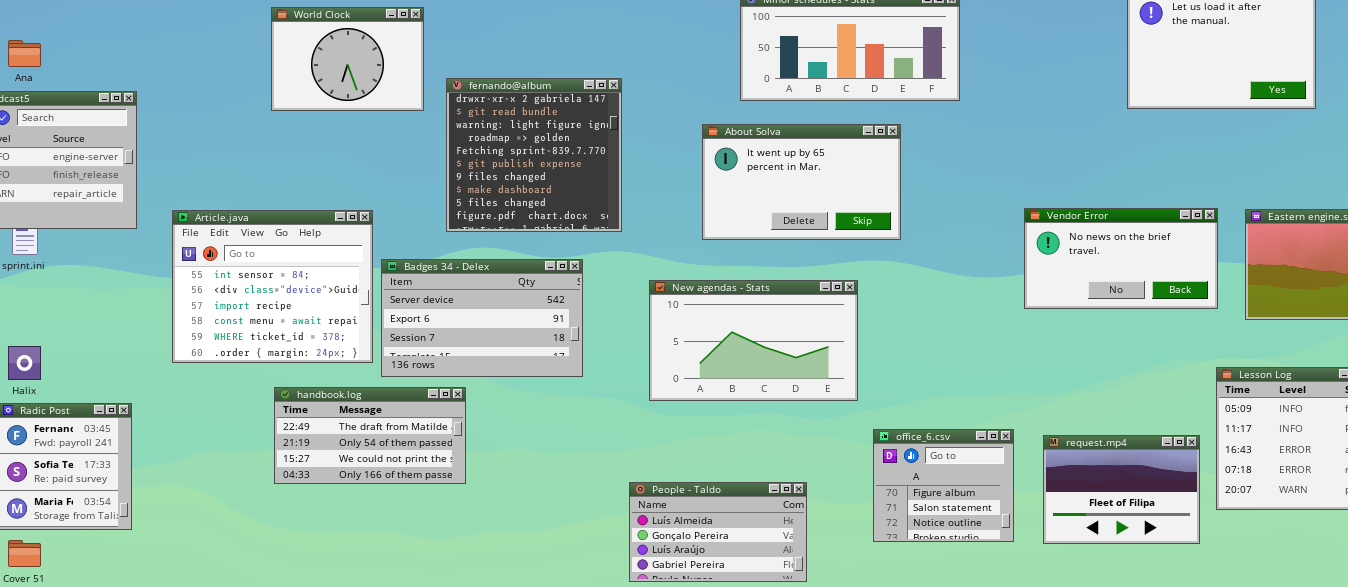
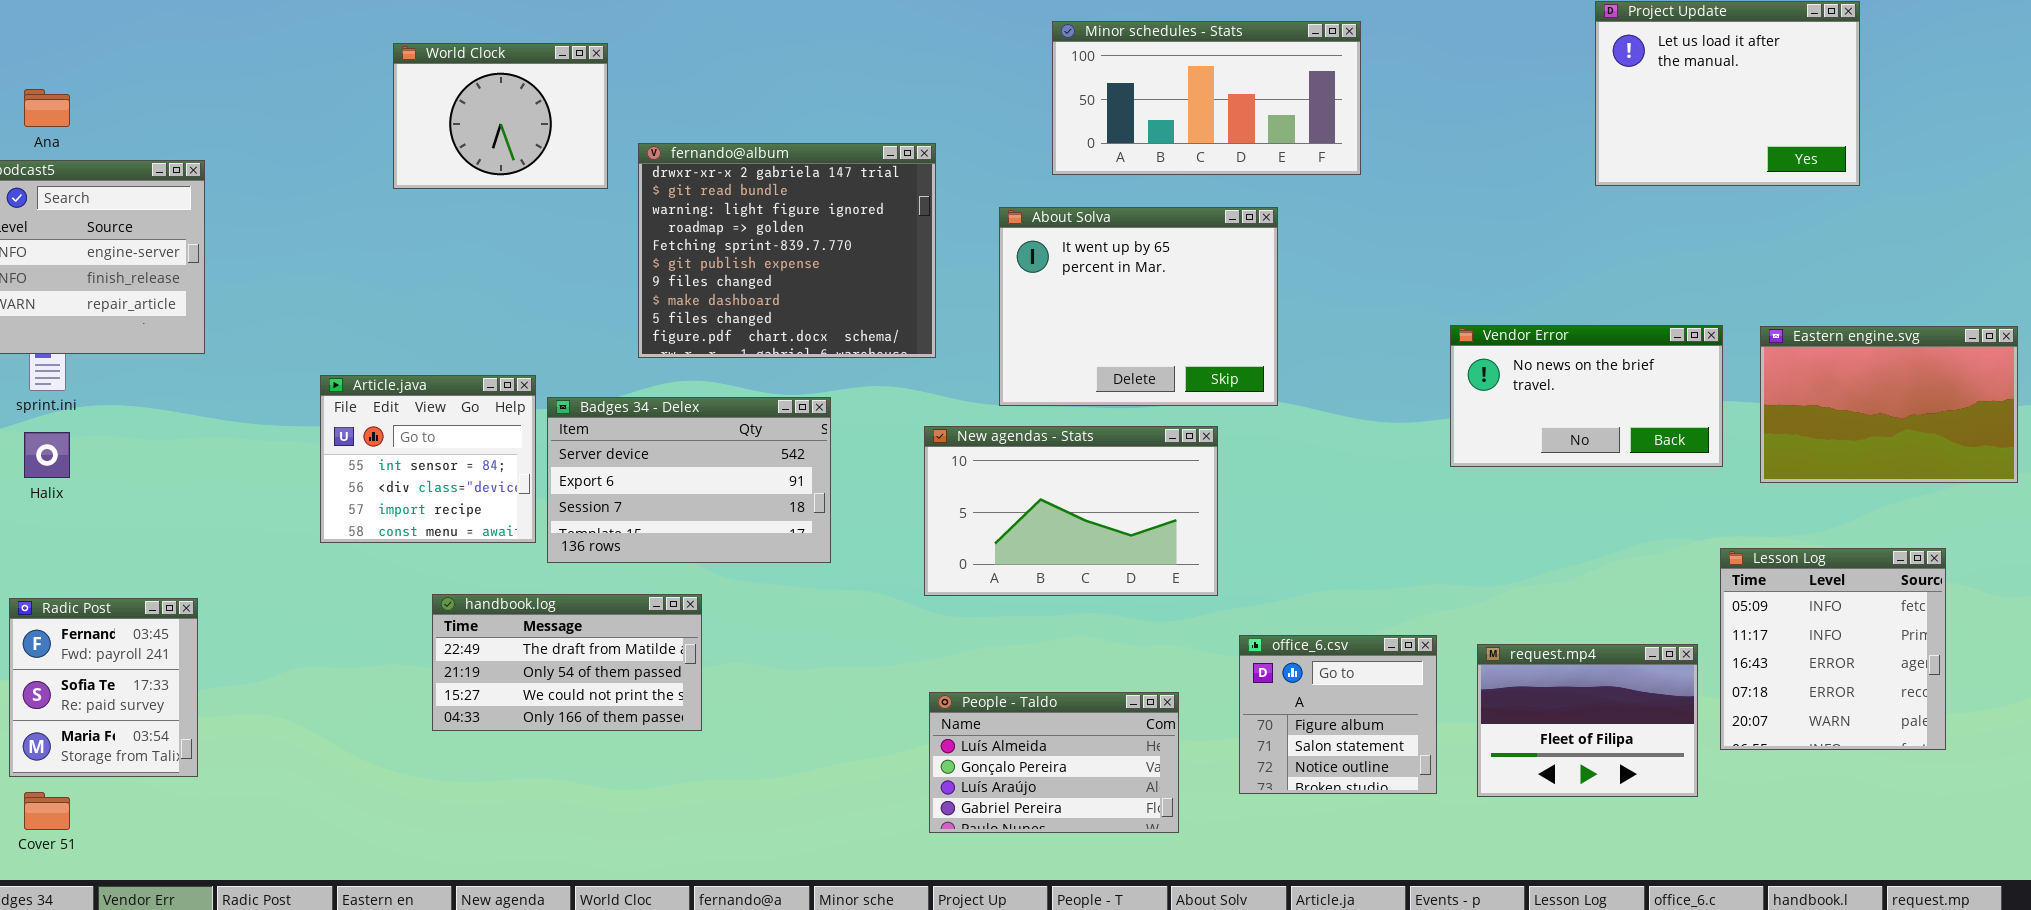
fernando@album: [446,78,622,232] -> [638,143,936,358], resized
About Solva: [702,124,901,240] -> [999,207,1278,406], resized
Article.java: [172,210,373,363] -> [320,375,536,543], resized
Halix: [8,346,41,380] -> [24,432,70,478], moved
handbook.log: [274,387,466,484] -> [432,594,702,731], moved
People - Taldo: [629,482,807,582] -> [929,692,1179,833], moved

